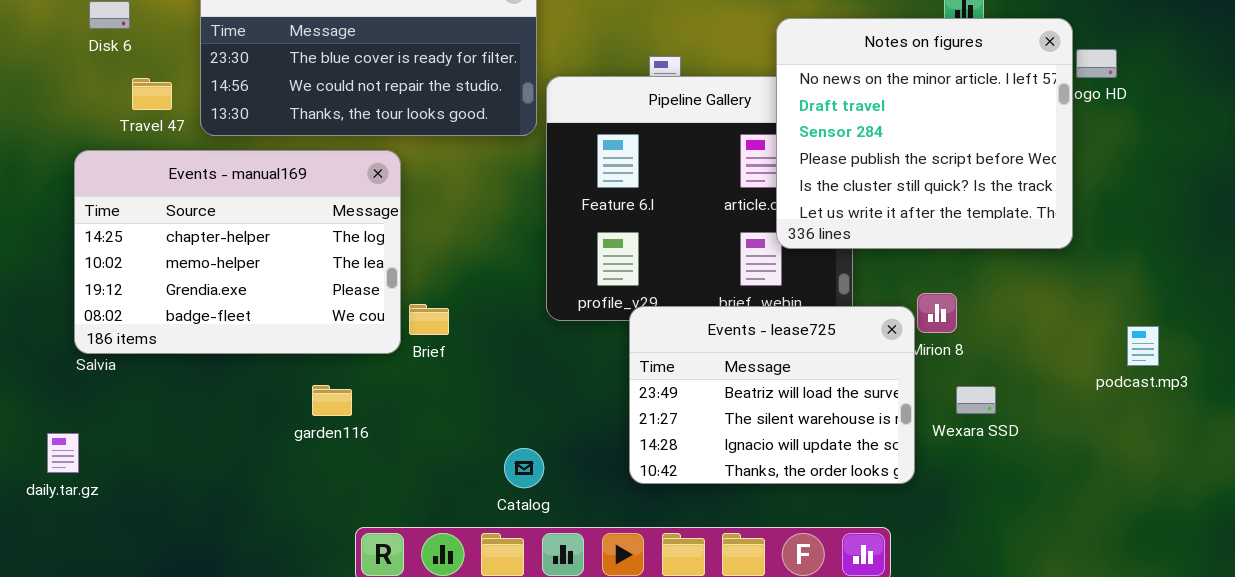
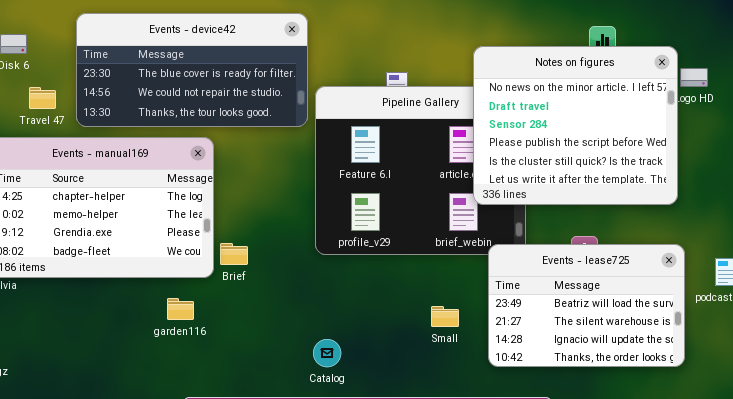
Events - lease725: [629,306,915,484] -> [488,244,685,367], moved
garden116: [312,385,352,416] -> [167,298,194,320], moved
Catalog: [504,448,544,488] -> [313,339,341,367], moved

